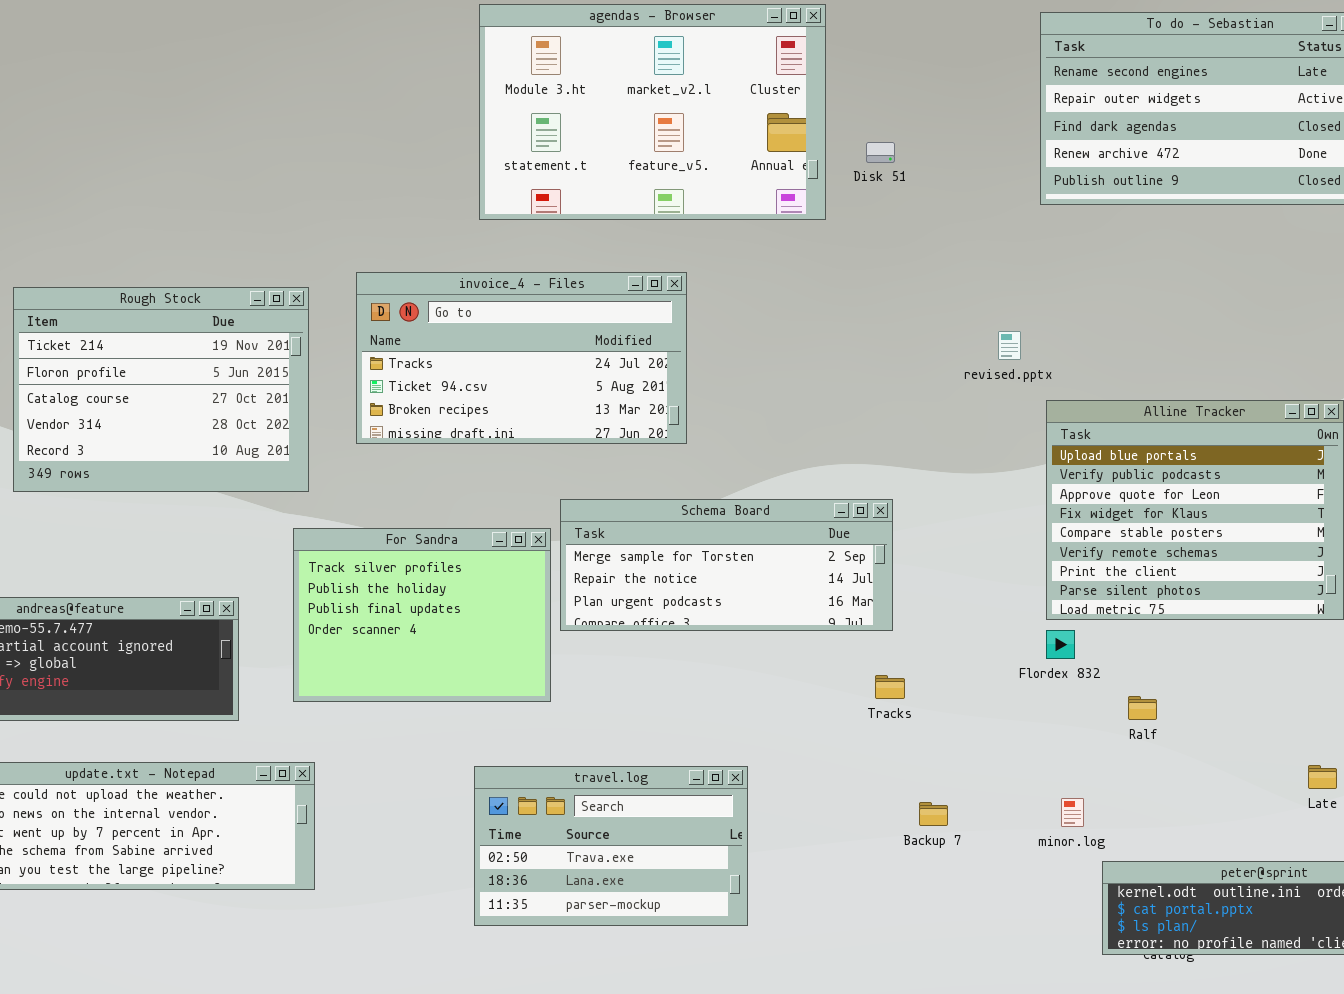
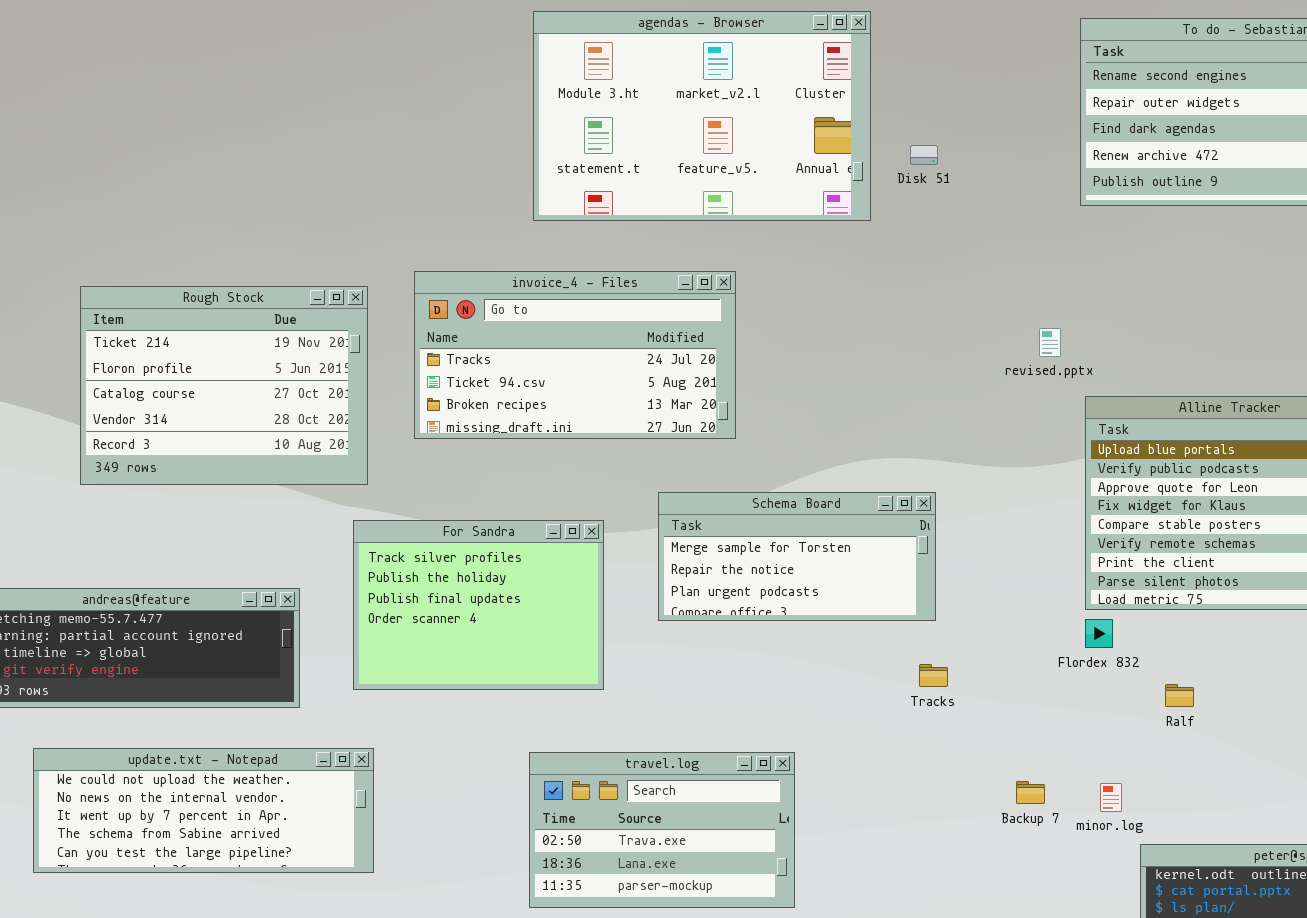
Schema Board: [560,499,893,631] -> [658,492,936,621], resized
Backup 7: [919,802,948,826] -> [1016,781,1045,804], moved

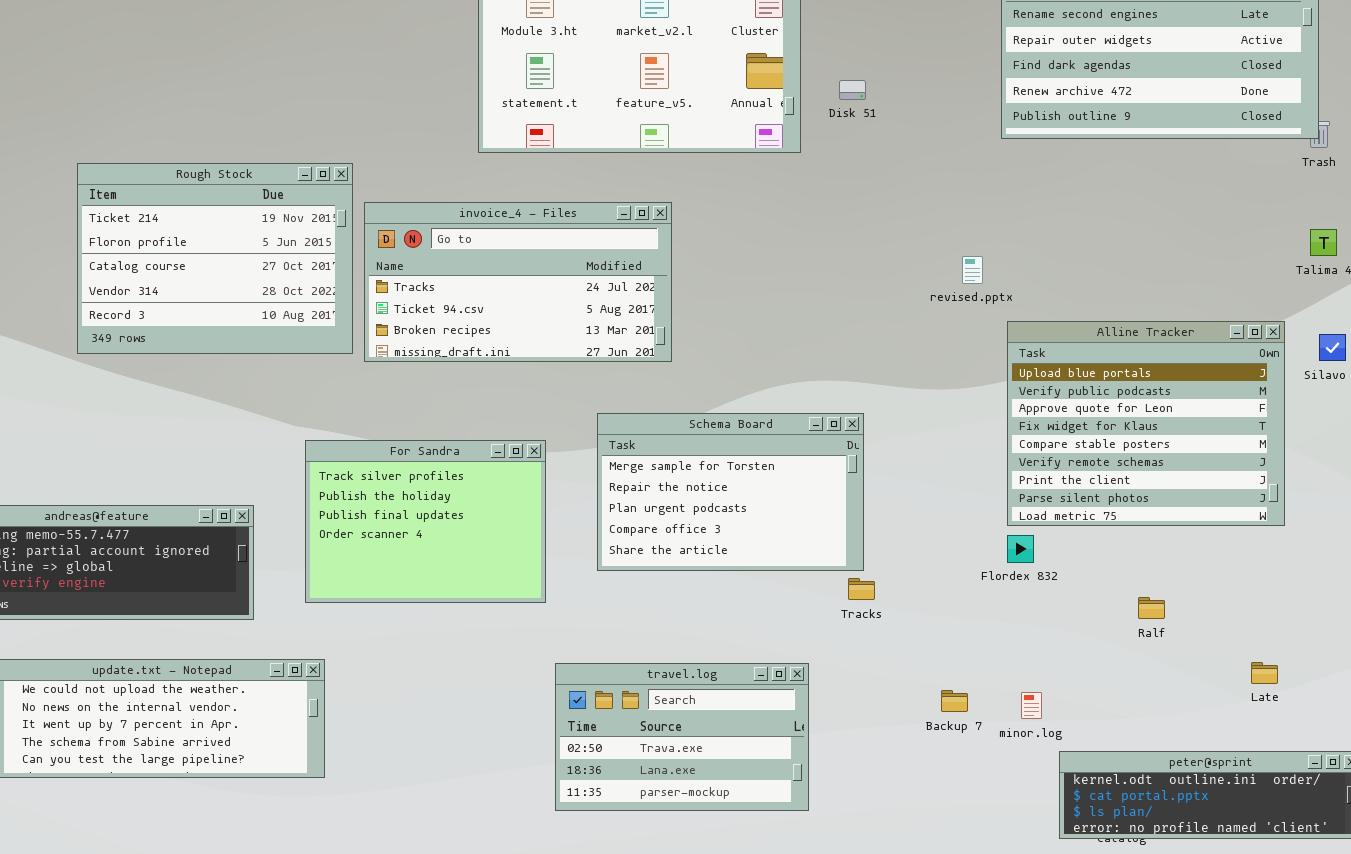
Rough Stock: [80,286,368,485] -> [77,163,353,354], moved
Schema Board: [658,492,936,621] -> [597,413,864,571], resized
Ralf: [1165,684,1194,707] -> [1138,597,1165,619], moved
travel.log: [529,752,795,908] -> [555,663,809,811], moved

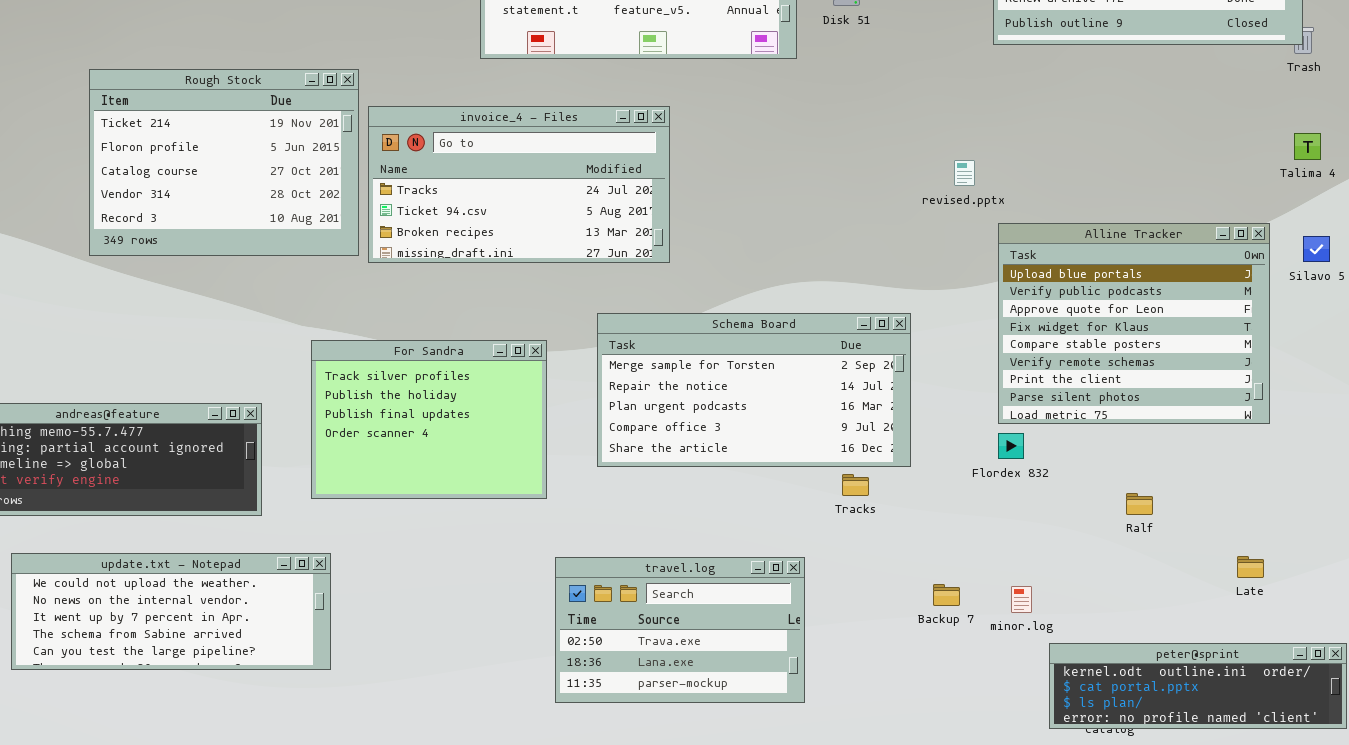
Schema Board: [597,413,864,571] -> [597,313,911,467], resized

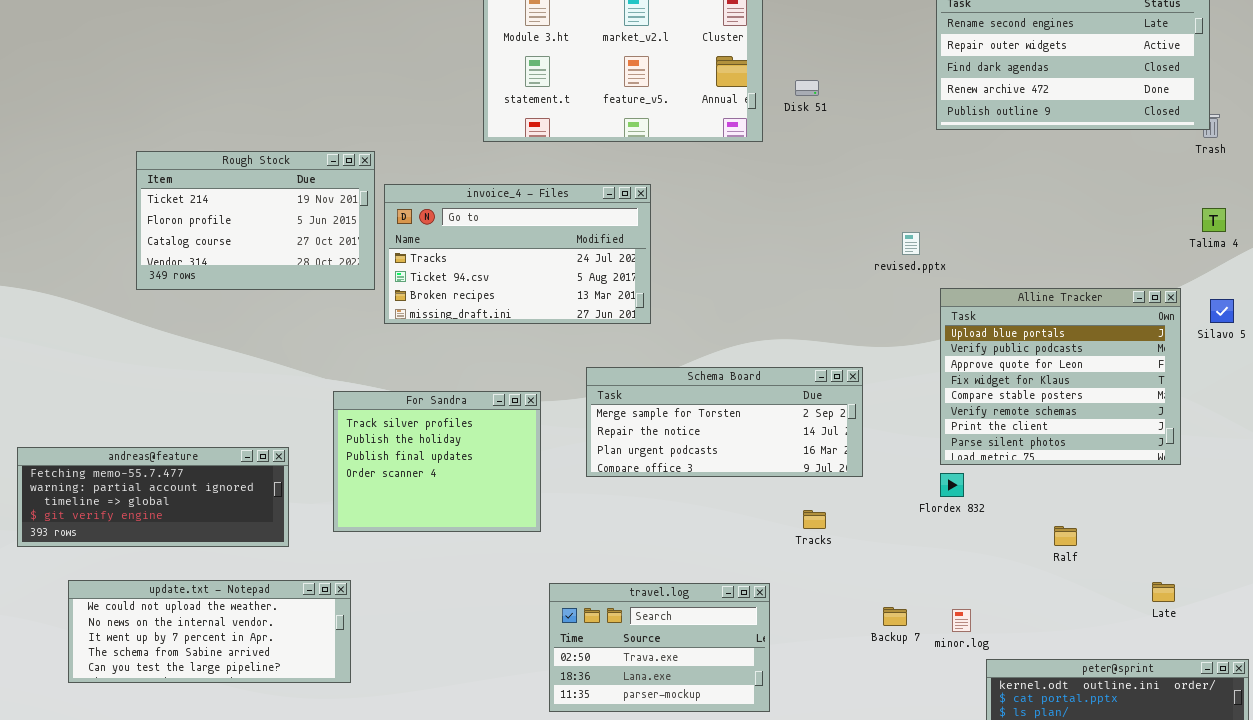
Rough Stock: [89,69,359,256] -> [136,151,375,290], resized
Schema Board: [597,313,911,467] -> [586,367,863,477], resized

